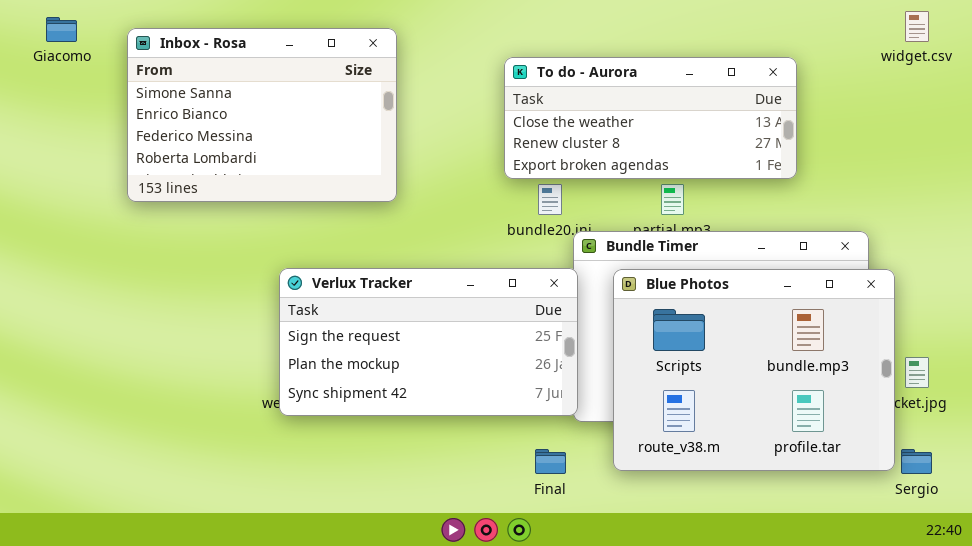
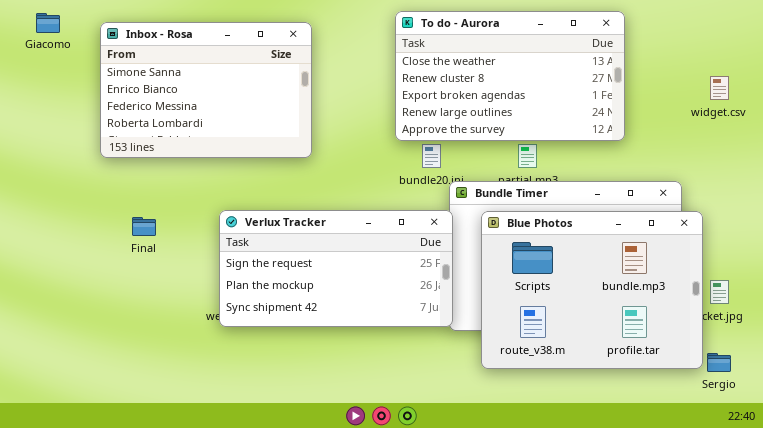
widget.csv: [905,11,929,42] -> [710,76,729,100], moved
To do - Aurora: [504,57,797,179] -> [395,11,625,141], resized
Final: [535,449,566,474] -> [132,217,156,236], moved

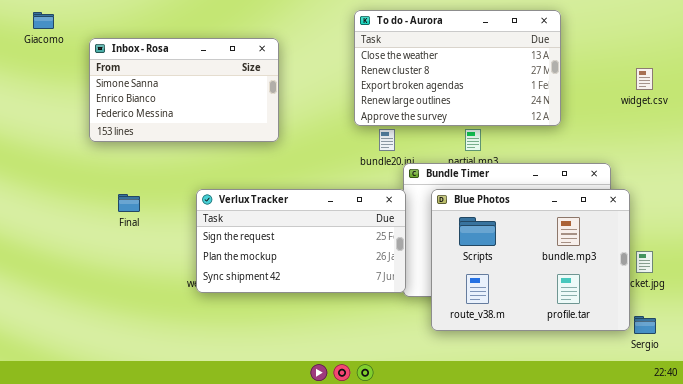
Inbox - Rosa: [100,22,312,158] -> [89,38,279,142], resized

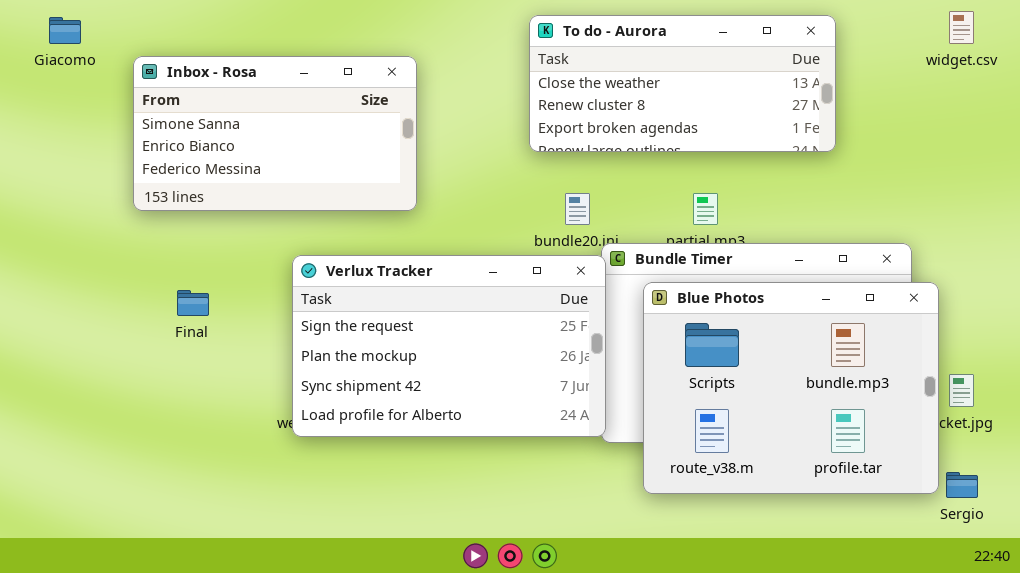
To do - Aurora: [354,10,561,126] -> [529,15,836,152], resized
widget.csv: [636,68,653,90] -> [949,11,974,44], moved
Verlux Tracker: [196,189,406,293] -> [292,255,606,437], resized

